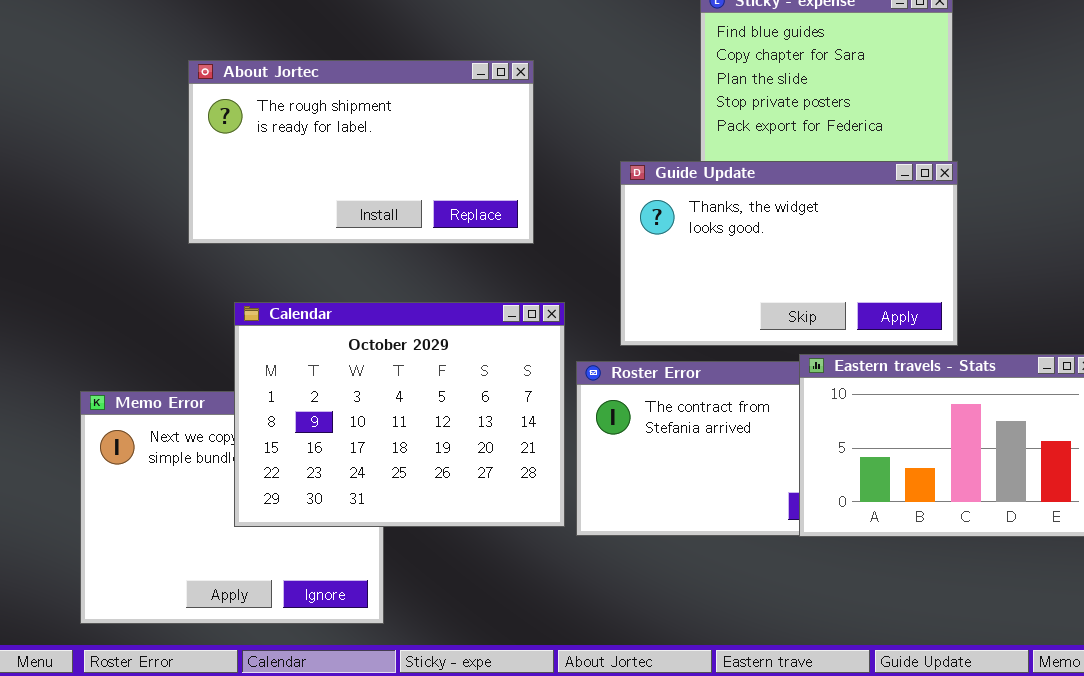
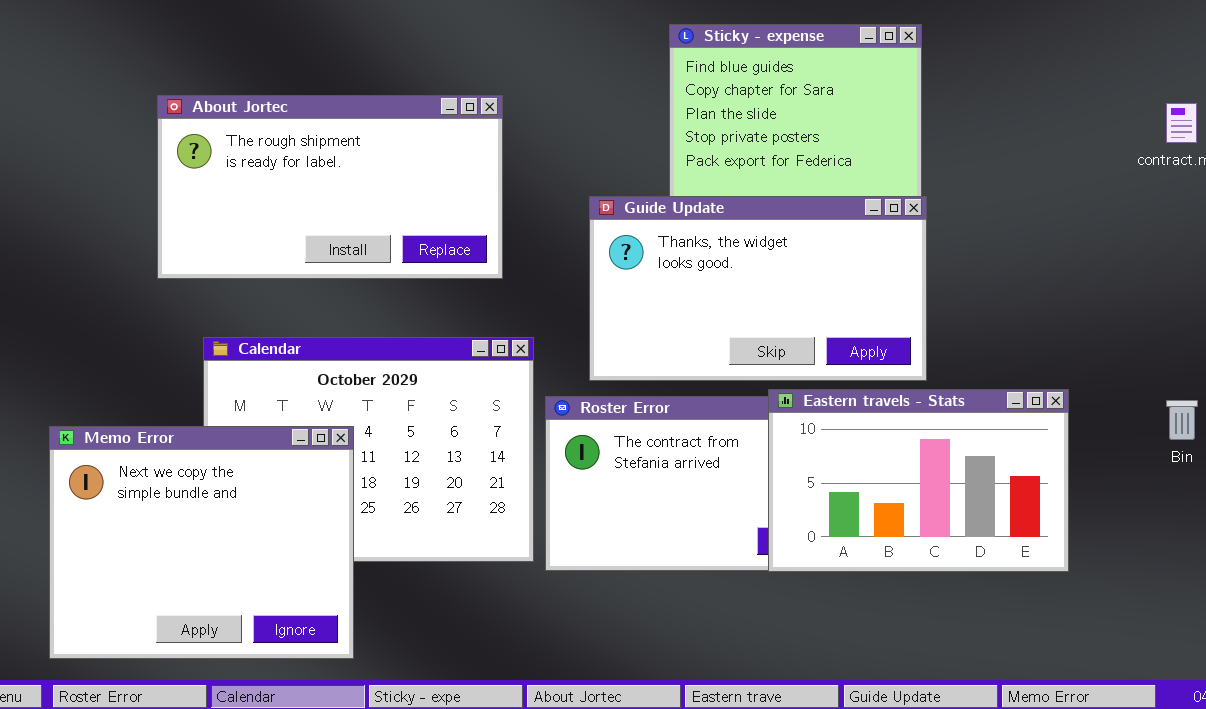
Memo Error: [80,391,384,624] -> [49,426,354,659], raised

